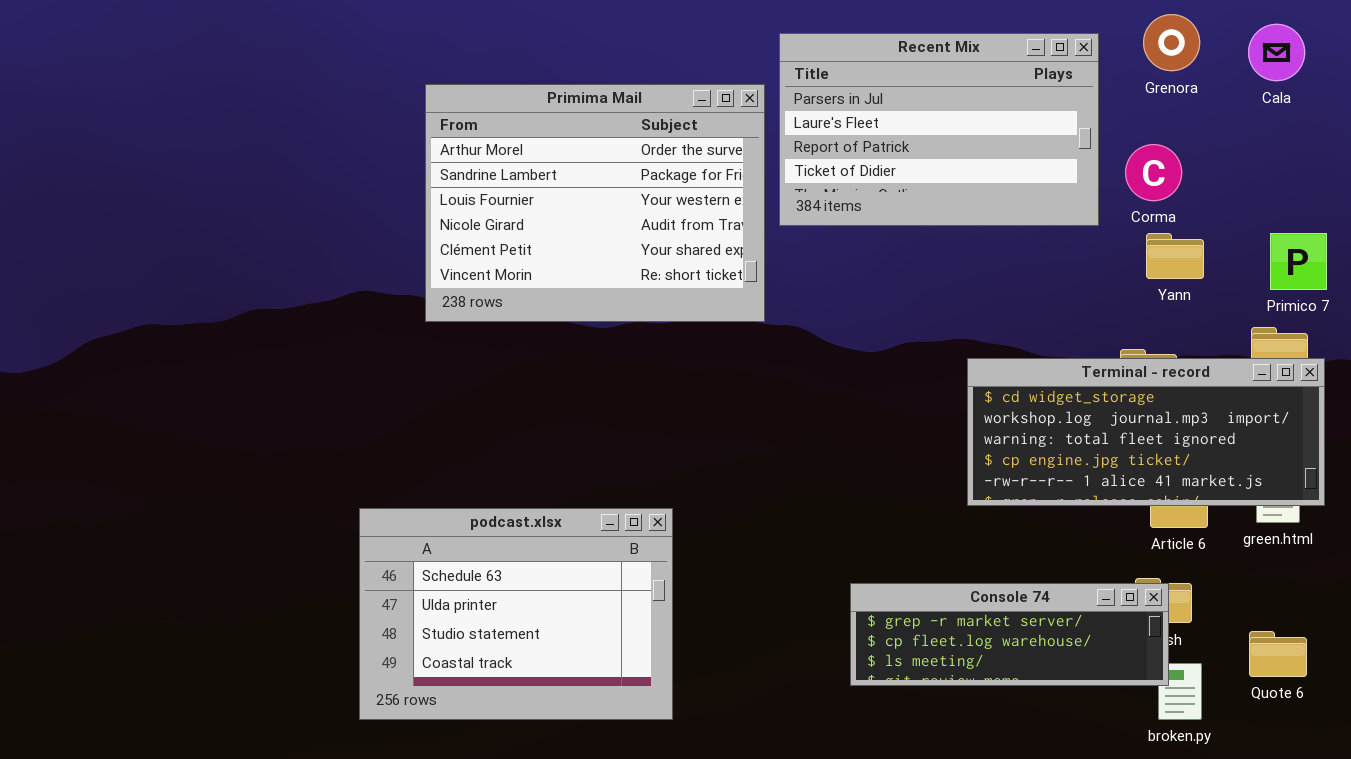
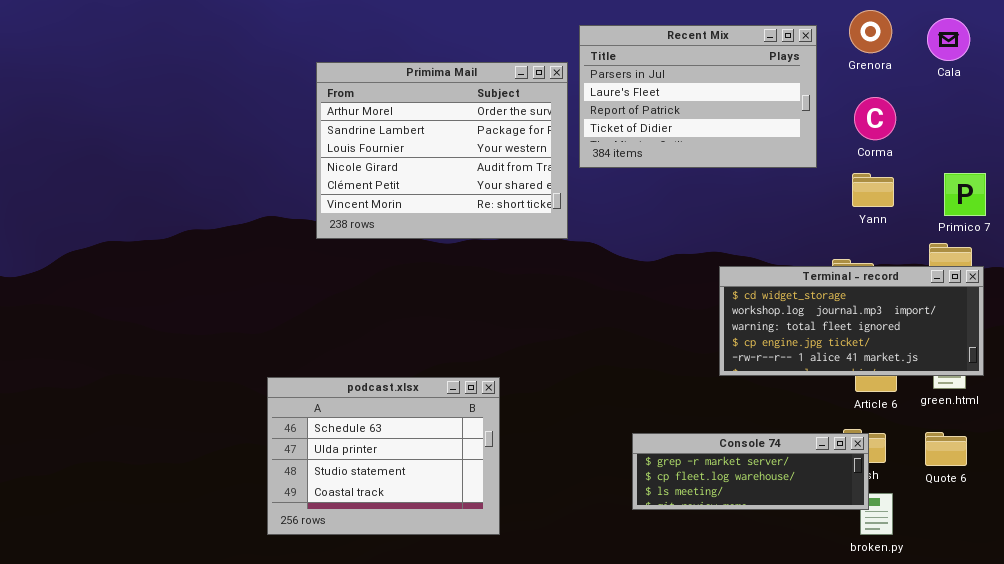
Corma: [1125,144,1182,201] -> [854,97,896,140], moved
Quote 6: [1249,631,1307,677] -> [925,432,967,466], moved

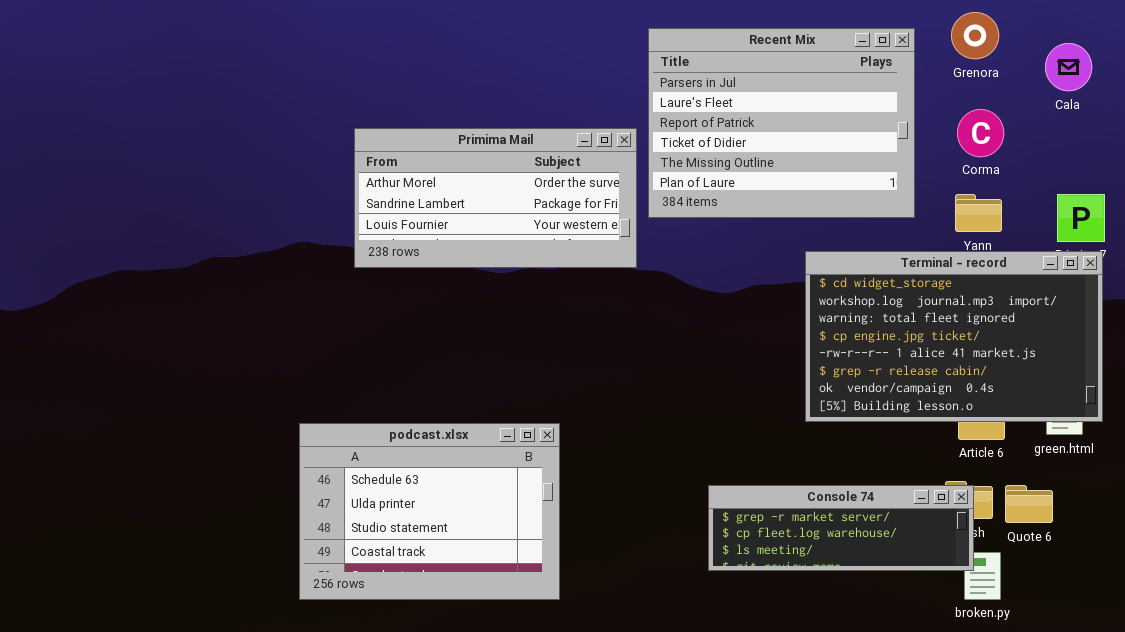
Cala: [927,18,970,61] -> [1045,43,1092,91], moved
Recent Mix: [579,25,817,168] -> [648,28,915,218], resized
Primima Mail: [316,62,568,239] -> [354,128,637,268], resized
Terminal - record: [719,266,984,376] -> [805,251,1103,422], resized
Quote 6: [925,432,967,466] -> [1005,485,1053,523], moved

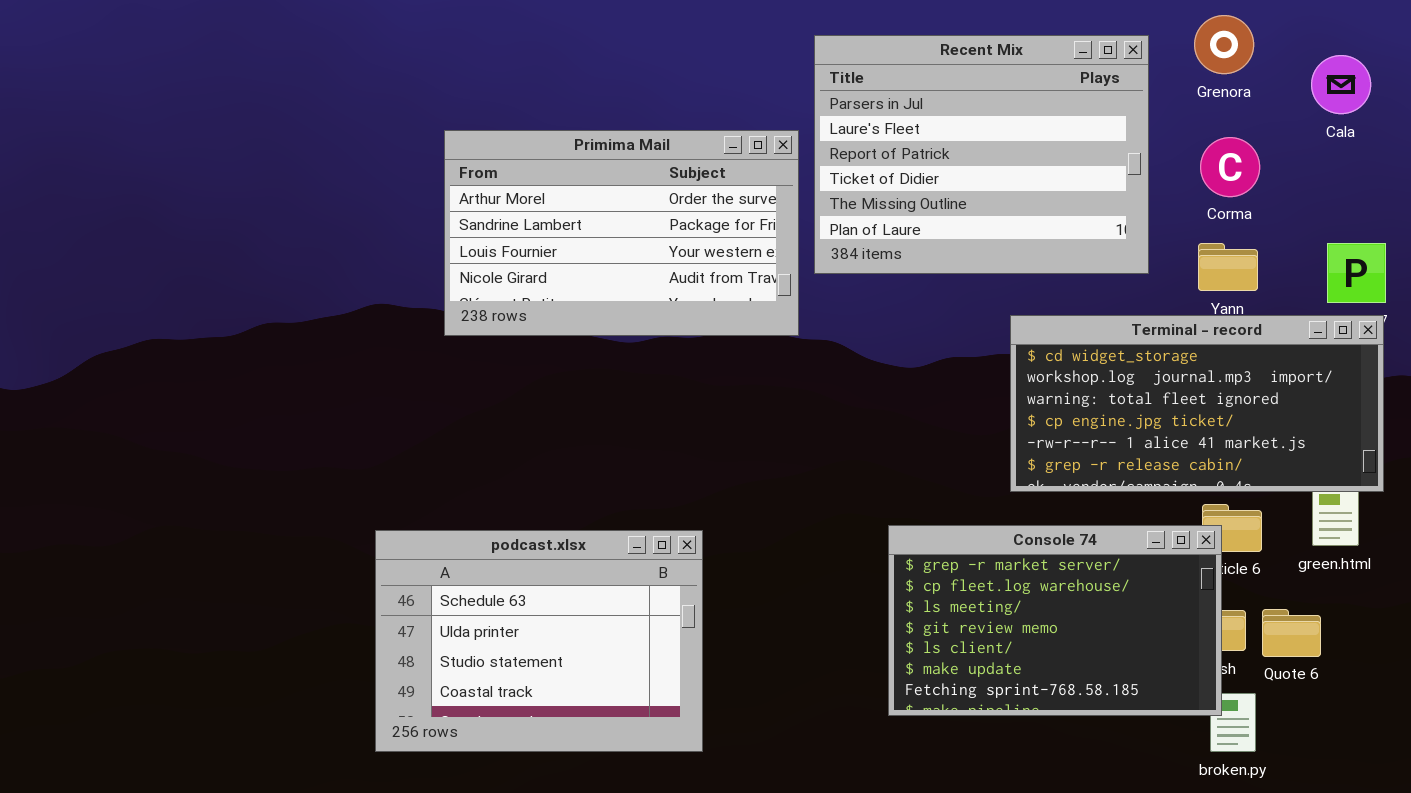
Primima Mail: [354,128,637,268] -> [444,130,799,336], resized
Terminal - record: [805,251,1103,422] -> [1010,315,1384,492], resized
Console 74: [708,485,974,571] -> [888,525,1222,716], resized

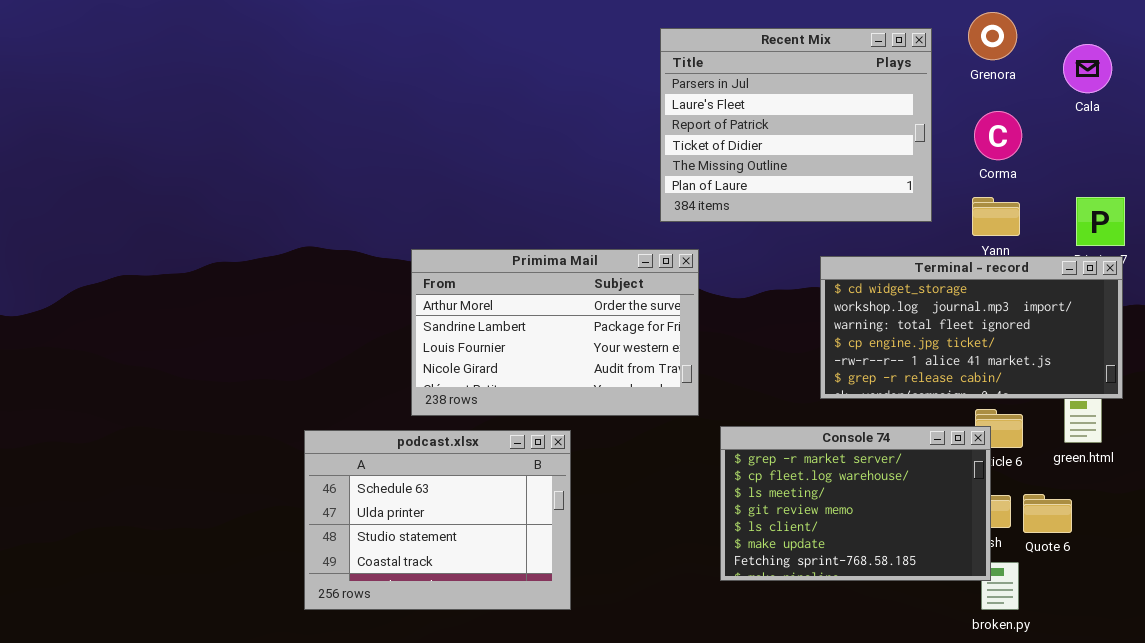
Primima Mail: [444,130,799,336] -> [411,249,699,416], moved

